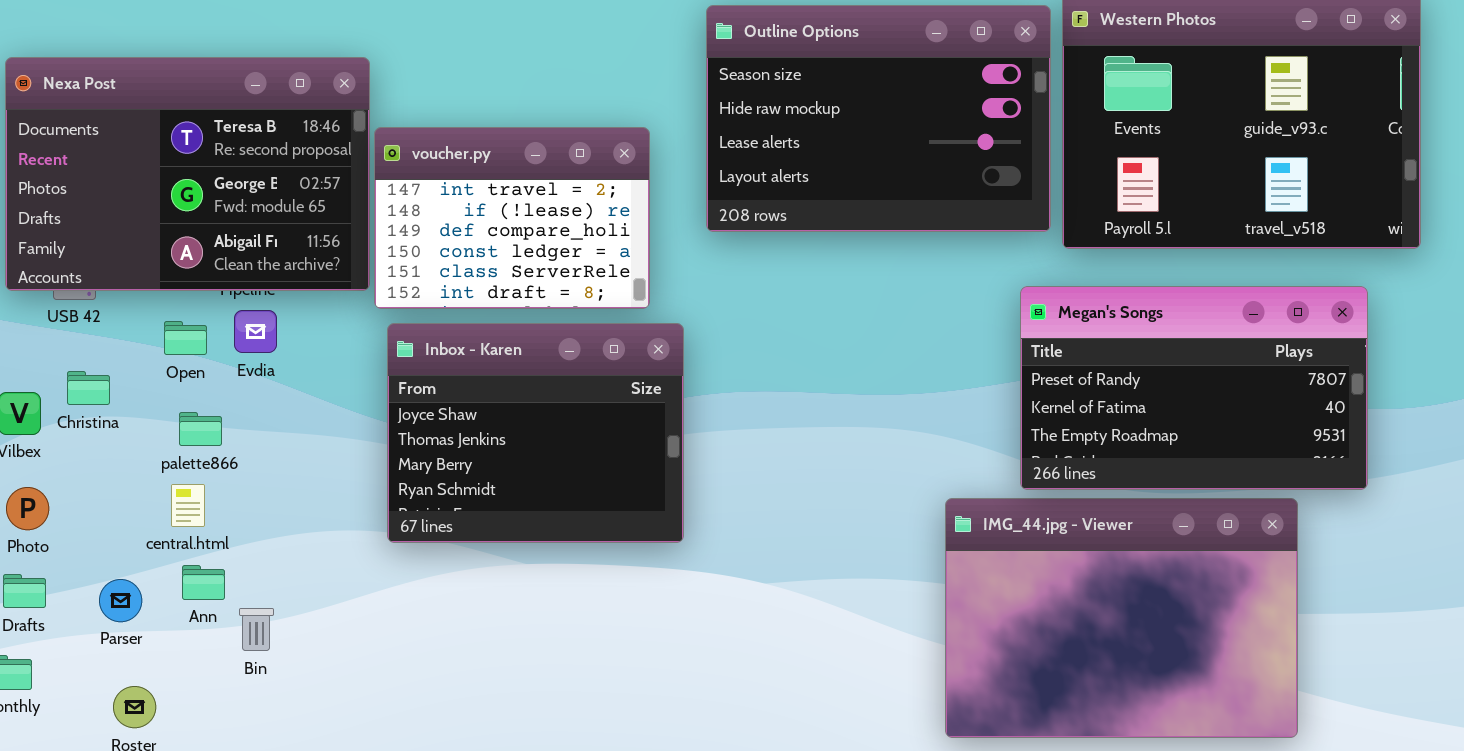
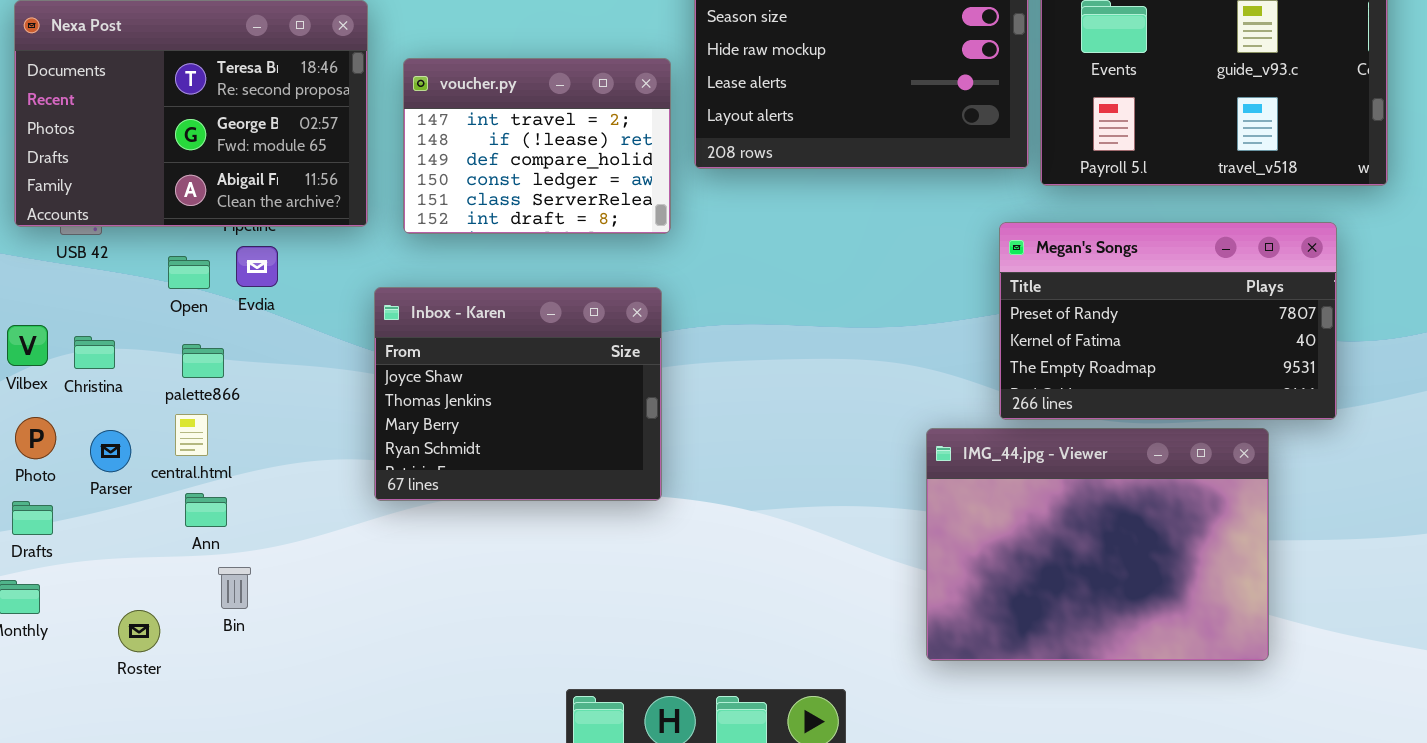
voucher.py: [374,127,650,309] -> [403,58,671,234], moved
Inbox - Karen: [387,323,684,543] -> [374,287,662,501], moved
Christina: [67,371,110,405] -> [74,336,115,369], moved
Parser: [99,579,142,622] -> [90,430,131,472], moved
Bin: [239,608,274,651] -> [218,567,251,609], moved

